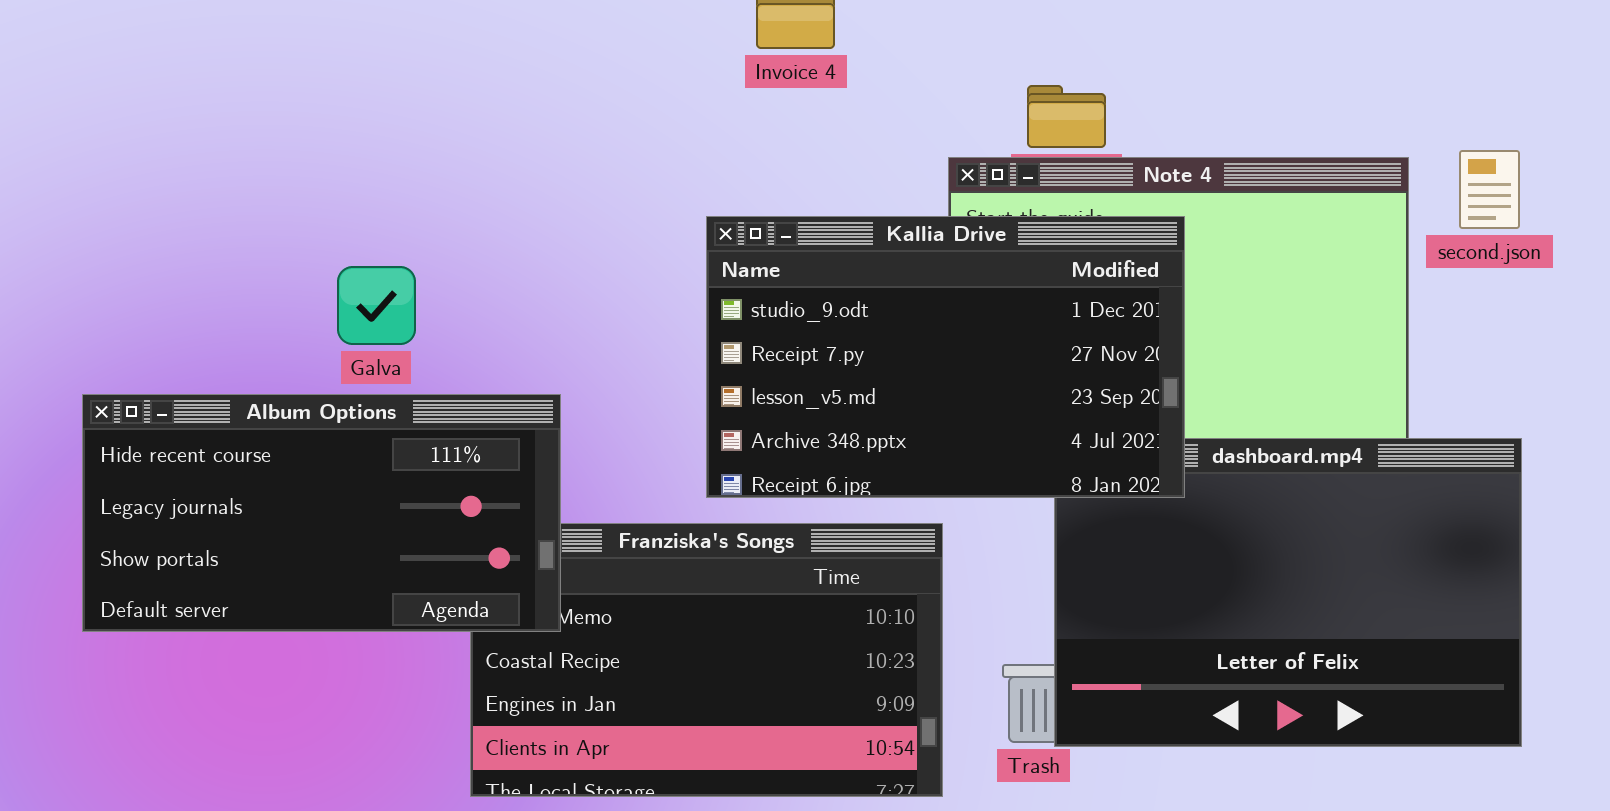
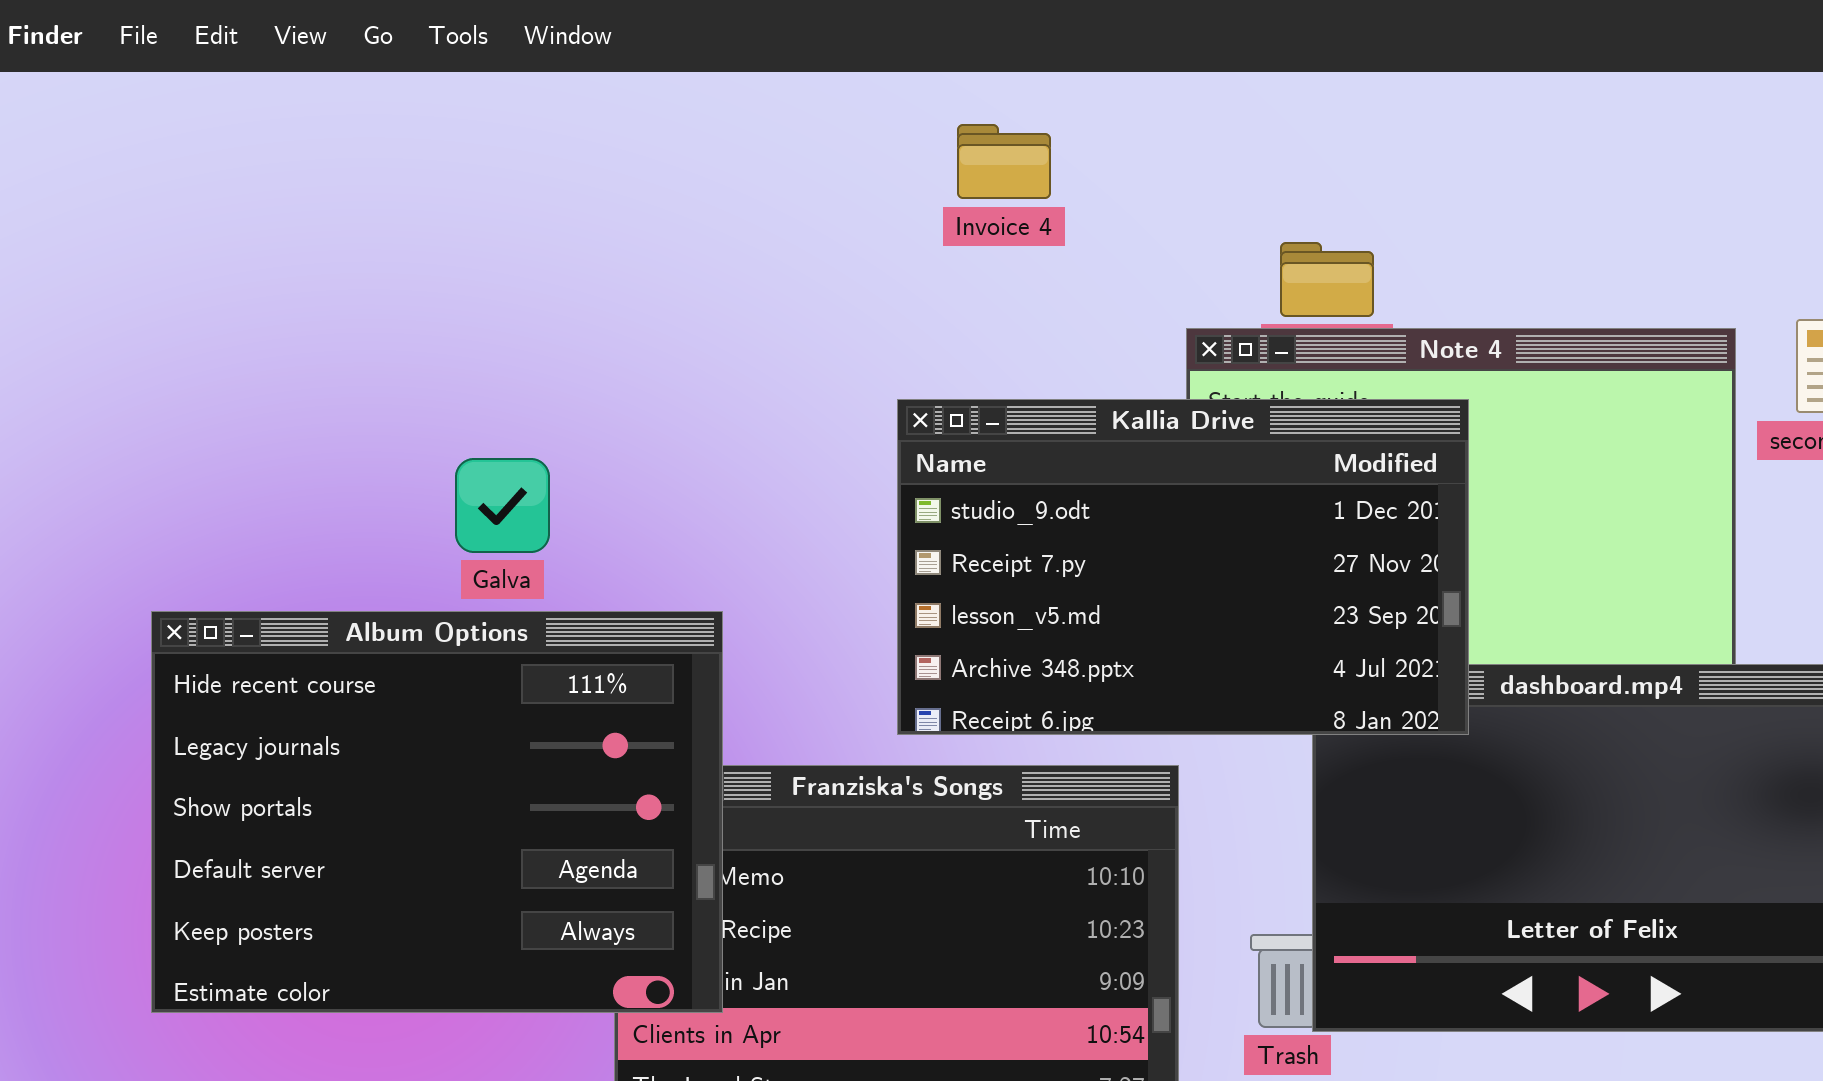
Album Options: [82,394,561,632] -> [151,611,723,1013], resized

